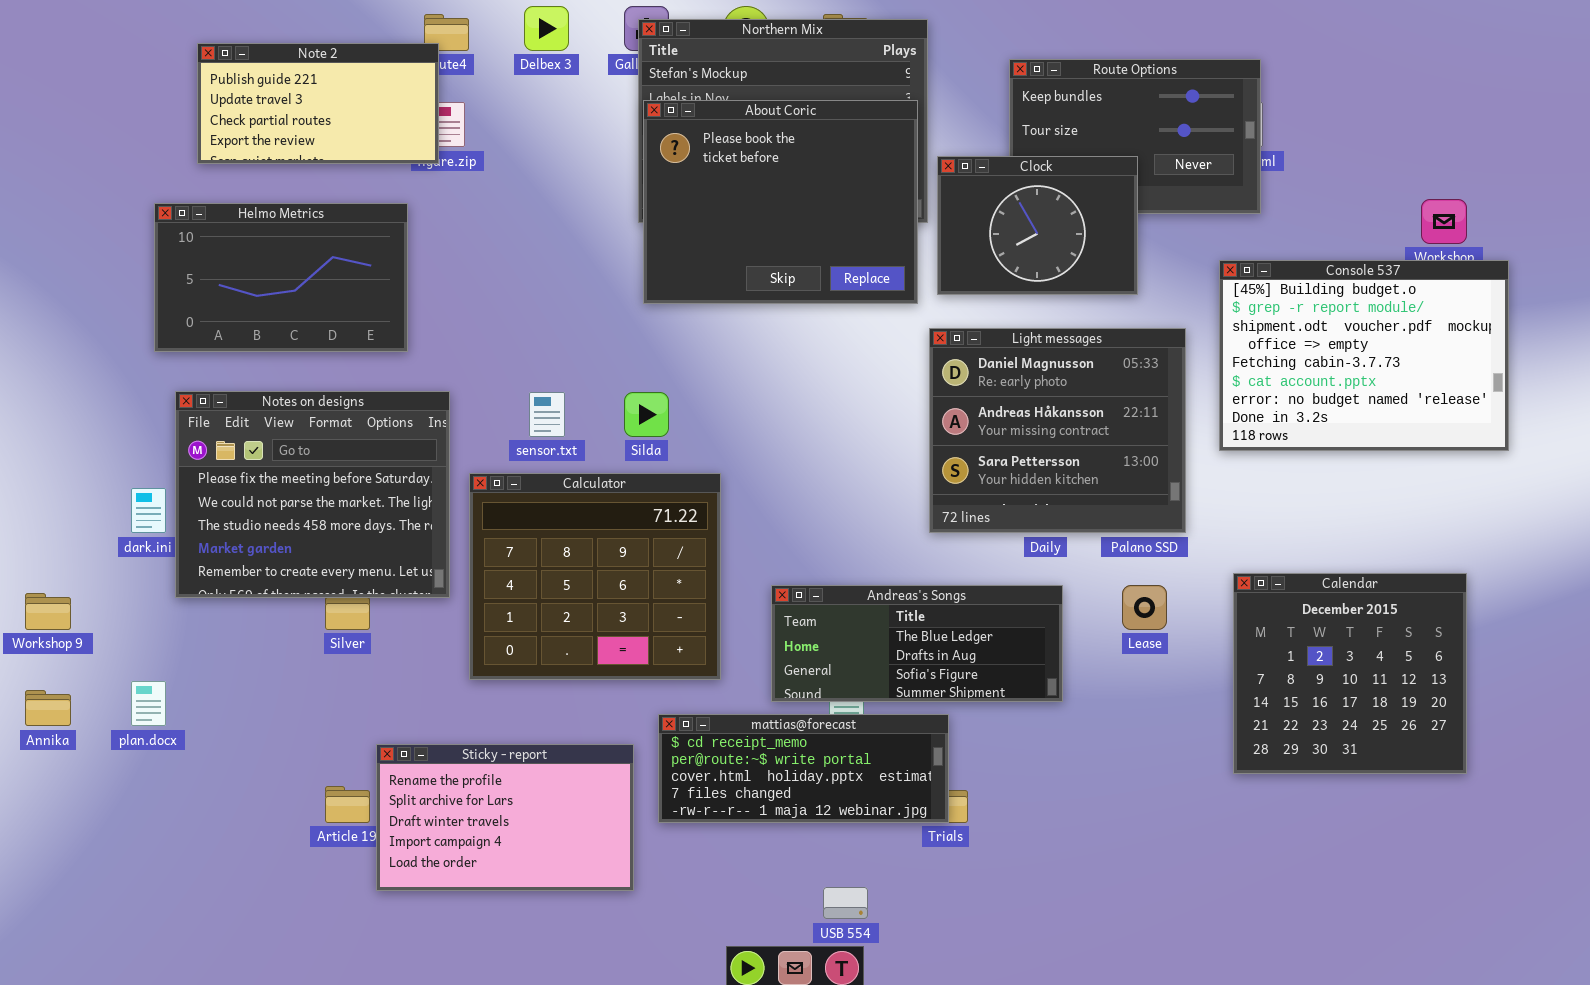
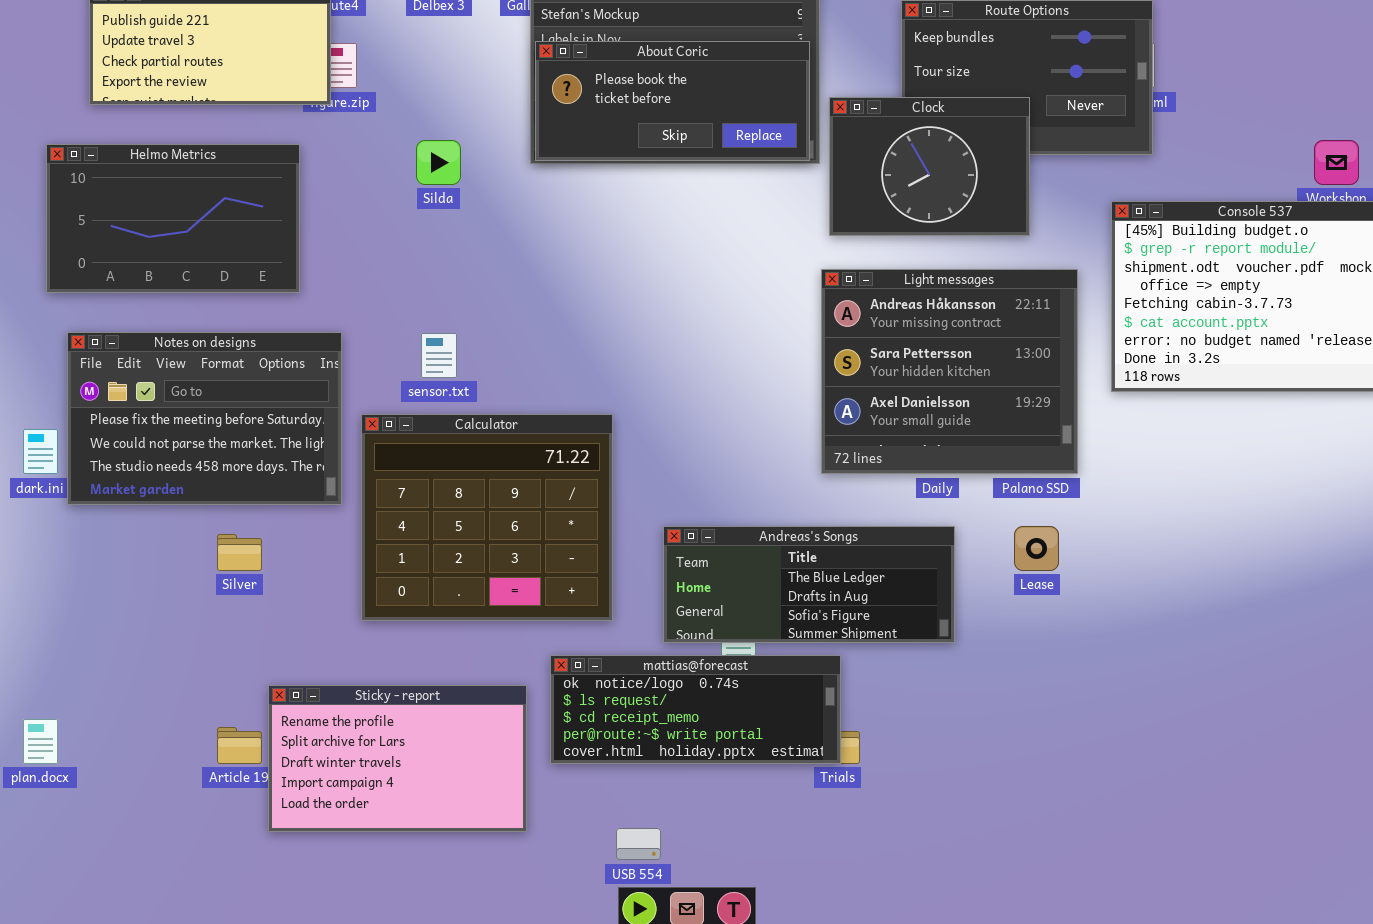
About Coric: [643,100,918,304] -> [535,41,810,161], resized
Light messages: [929,328,1186,533] -> [821,269,1078,474], scrolled down 1 row
Notes on designs: [175,391,450,598] -> [67,332,342,505], resized
Silda: [624,392,669,437] -> [416,140,461,185], moved
Calendar: [1233,573,1467,774] -> none, closed
plan.docx: [131,681,166,726] -> [23,719,58,764], moved
mattias@forecast: [658,714,949,823] -> [550,655,841,764], scrolled up 2 rows
USB 554: [823,887,868,919] -> [616,828,661,860], moved

